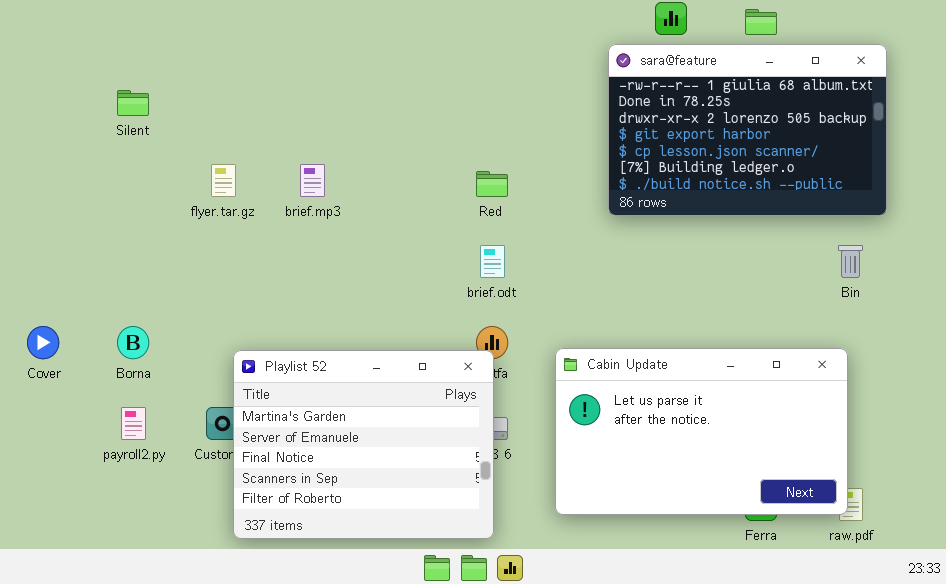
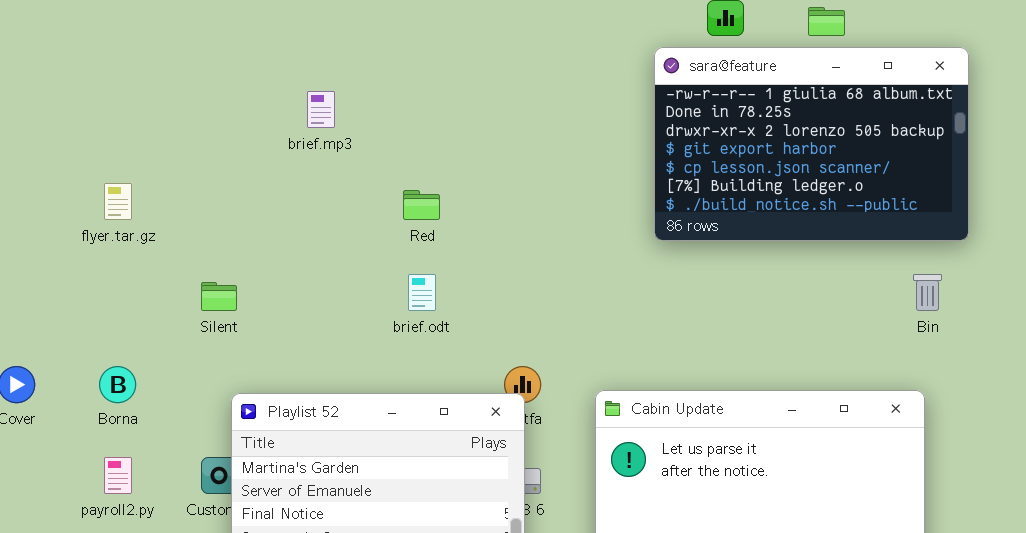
Silent: [117,90,149,116] -> [201,282,237,311], moved
flyer.tar.gz: [211,164,236,197] -> [104,183,132,220], moved
brief.mp3: [300,164,325,197] -> [307,91,335,128], moved
Red: [476,171,508,197] -> [403,190,440,220], moved
brief.odt: [480,245,505,278] -> [408,274,436,311], moved

